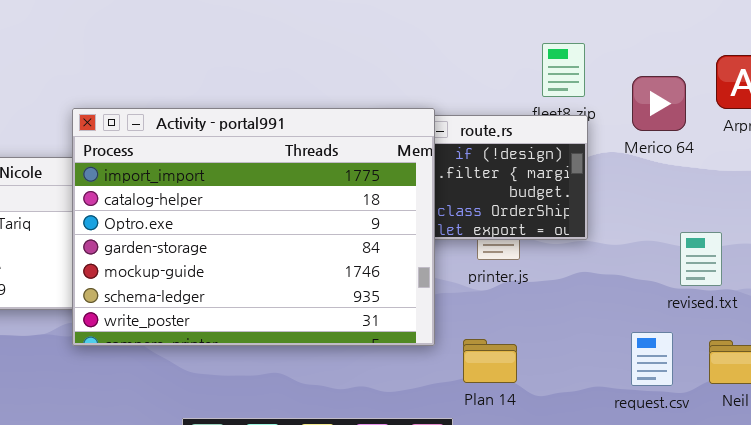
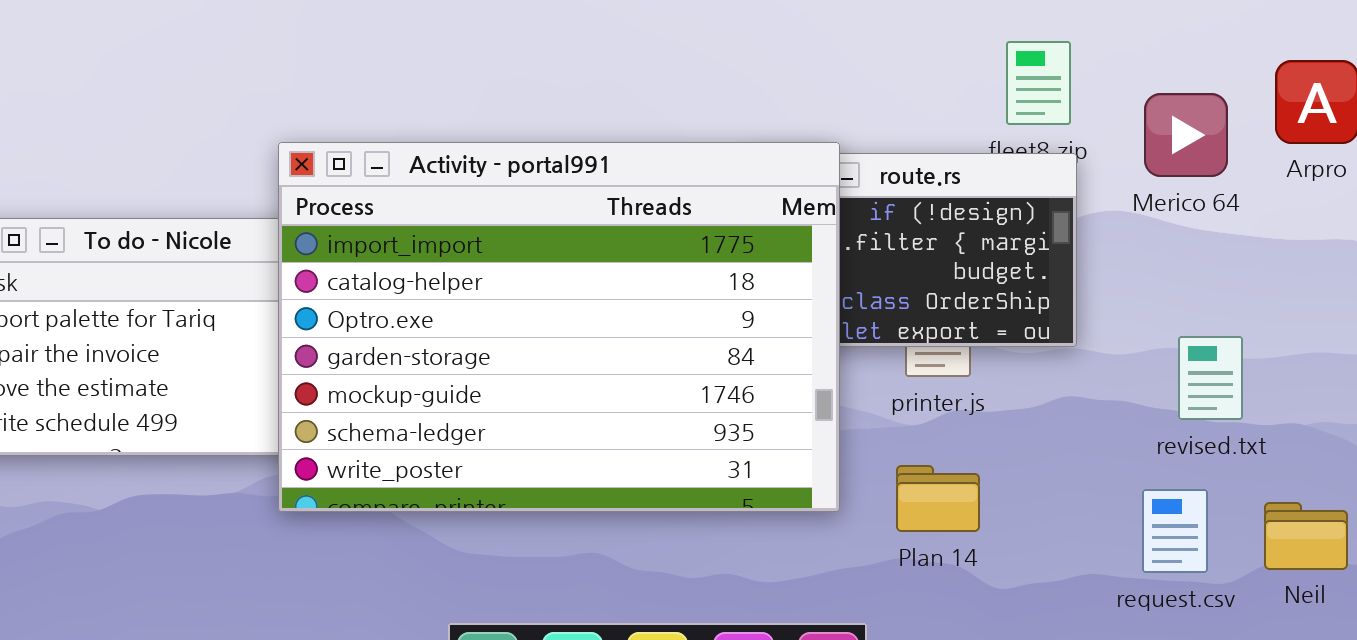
revised.txt: [680,232,722,286] -> [1178,336,1243,420], moved
Plan 14: [463,339,517,383] -> [896,465,980,532], moved

